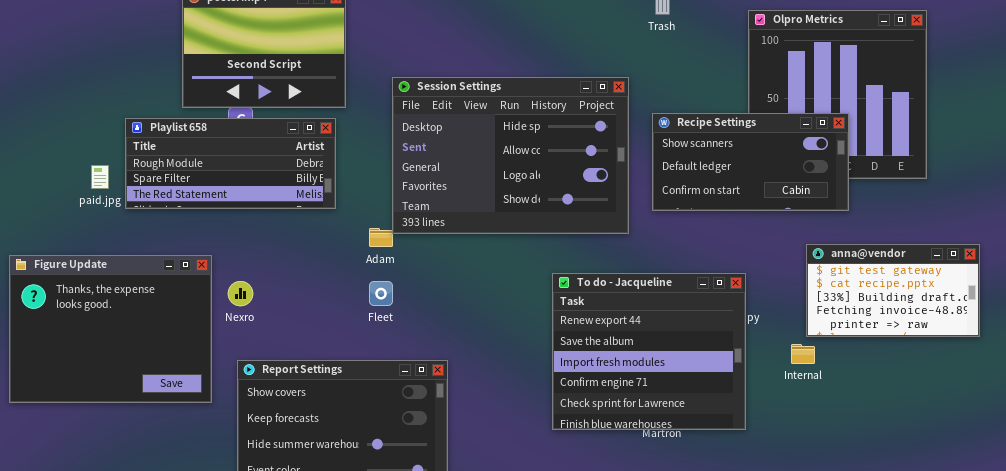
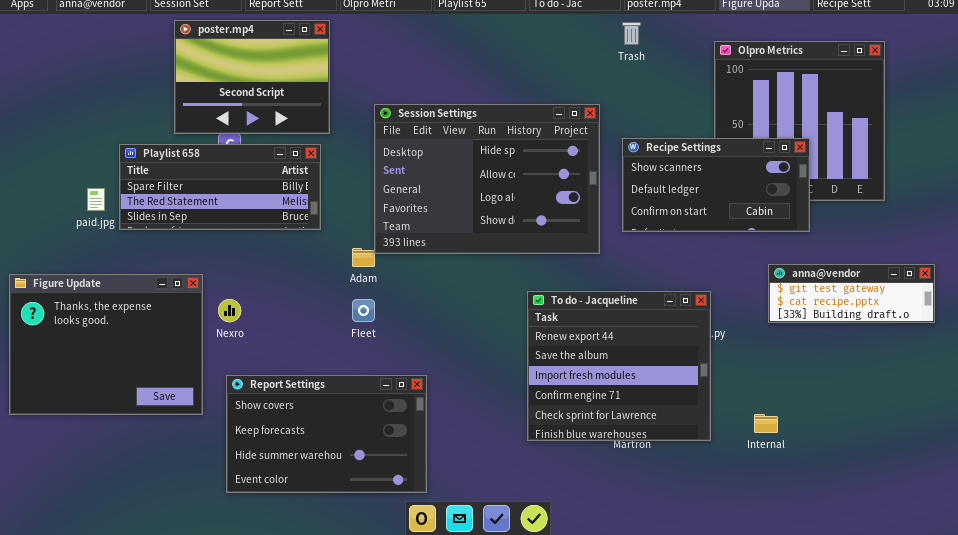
Playlist 658: [125,118,336,209] -> [119,144,321,230], scrolled down 1 row
anna@vendor: [806,244,980,337] -> [768,264,935,323], resized
Internal: [791,344,815,364] -> [754,414,778,433], moved

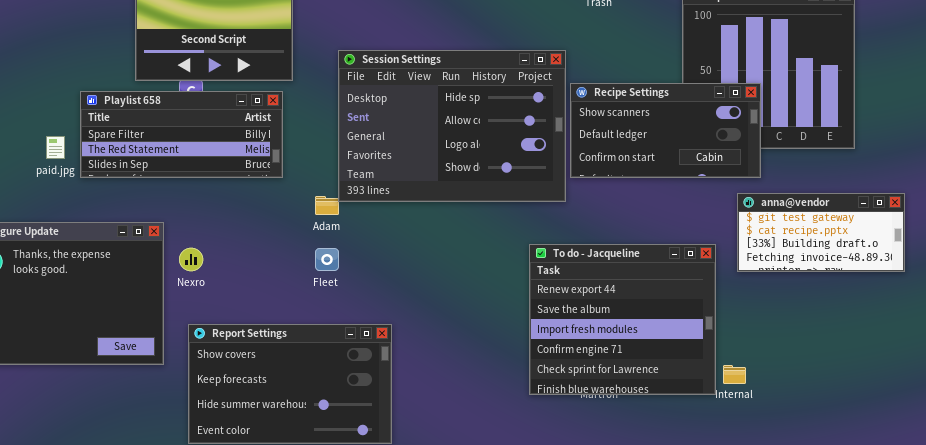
Recipe Settings: [622,138,810,232] -> [570,83,761,178], moved
anna@vendor: [768,264,935,323] -> [737,193,905,272], resized
To do - Jacqueline: [527,291,711,441] -> [529,244,716,395], moved

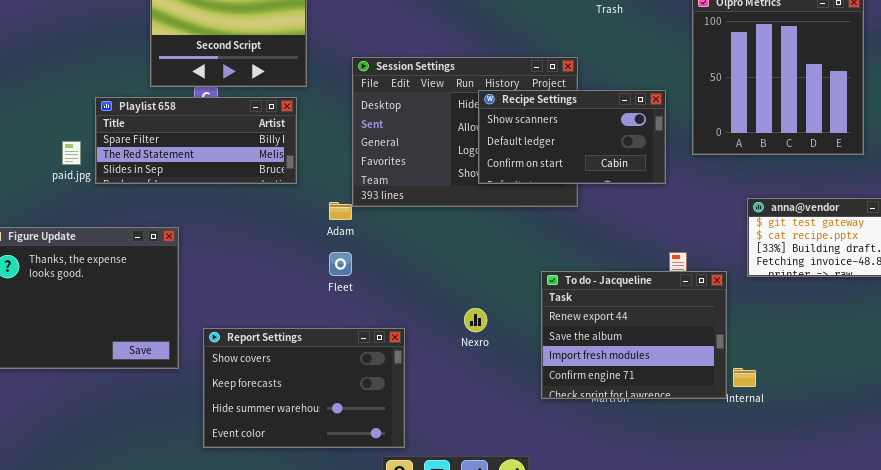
Recipe Settings: [570,83,761,178] -> [478,90,666,184], moved
To do - Jacqueline: [529,244,716,395] -> [541,271,727,399], resized
Nexro: [179,248,203,271] -> [464,308,487,332], moved

